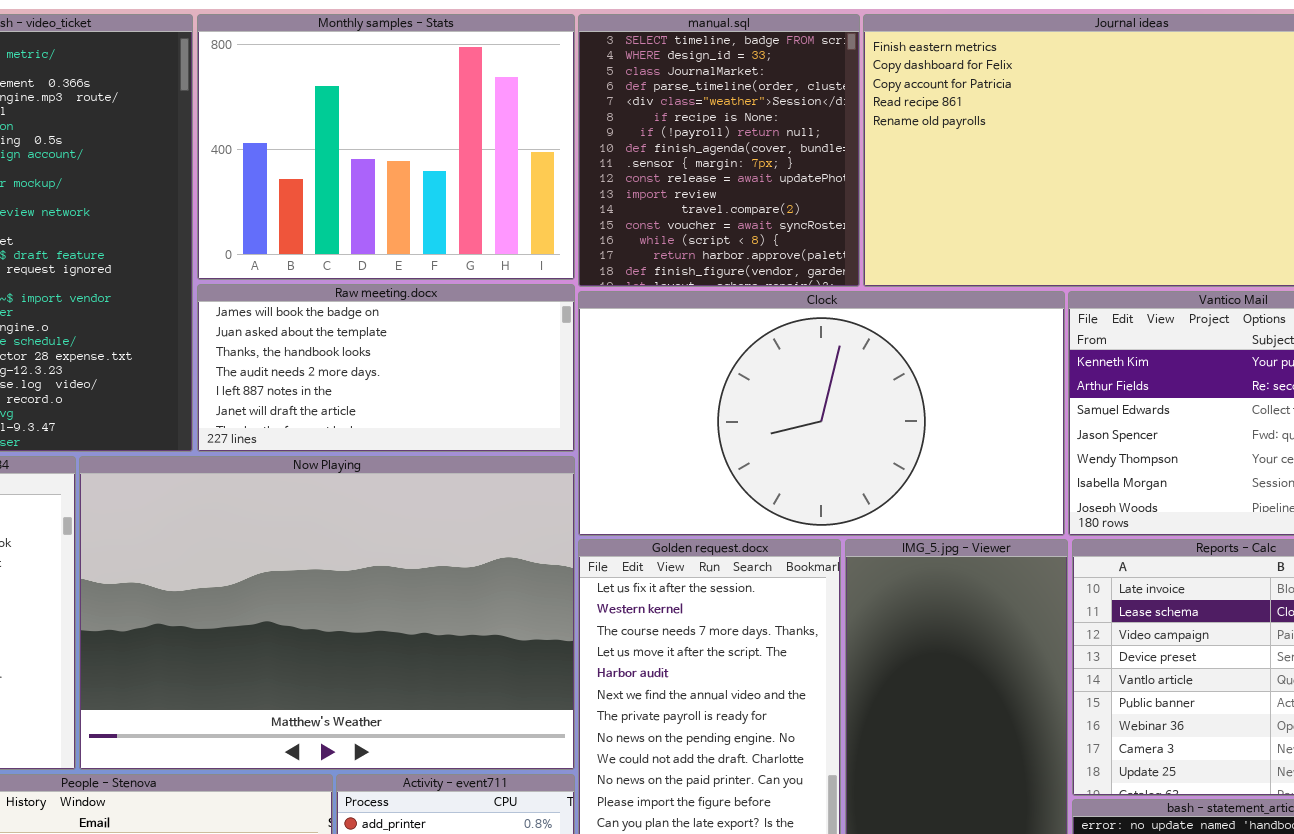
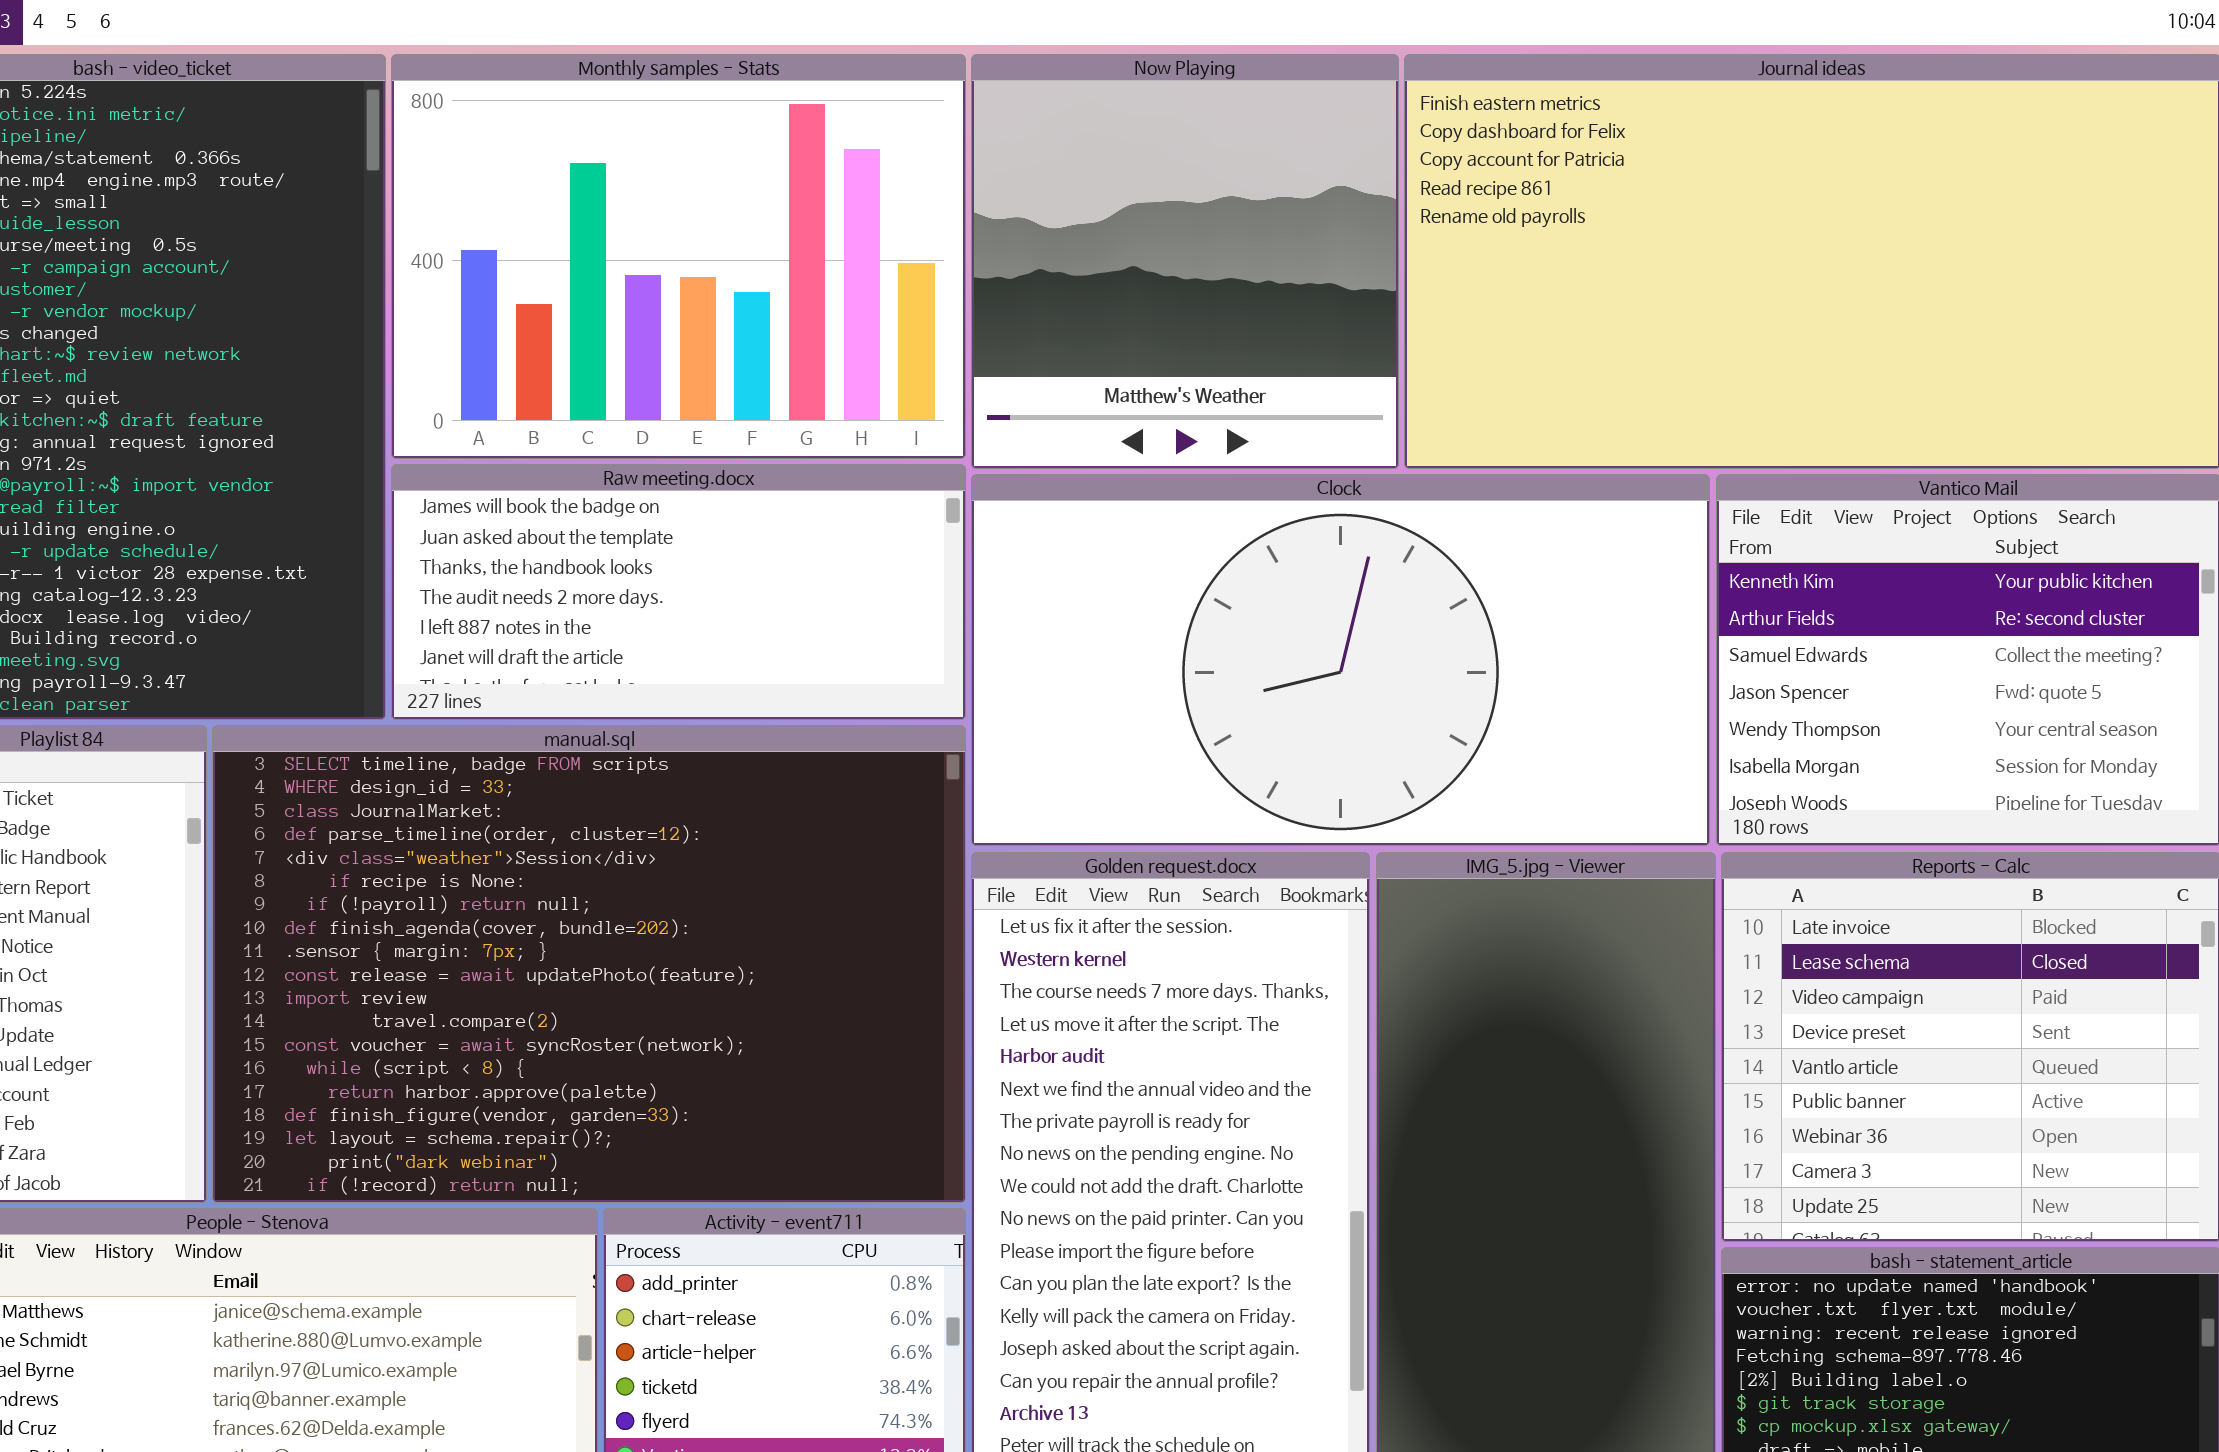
manual.sql: [578,14,860,287] -> [212,725,966,1203], moved, resized
Now Playing: [79,456,575,770] -> [971,54,1399,469], moved, resized

